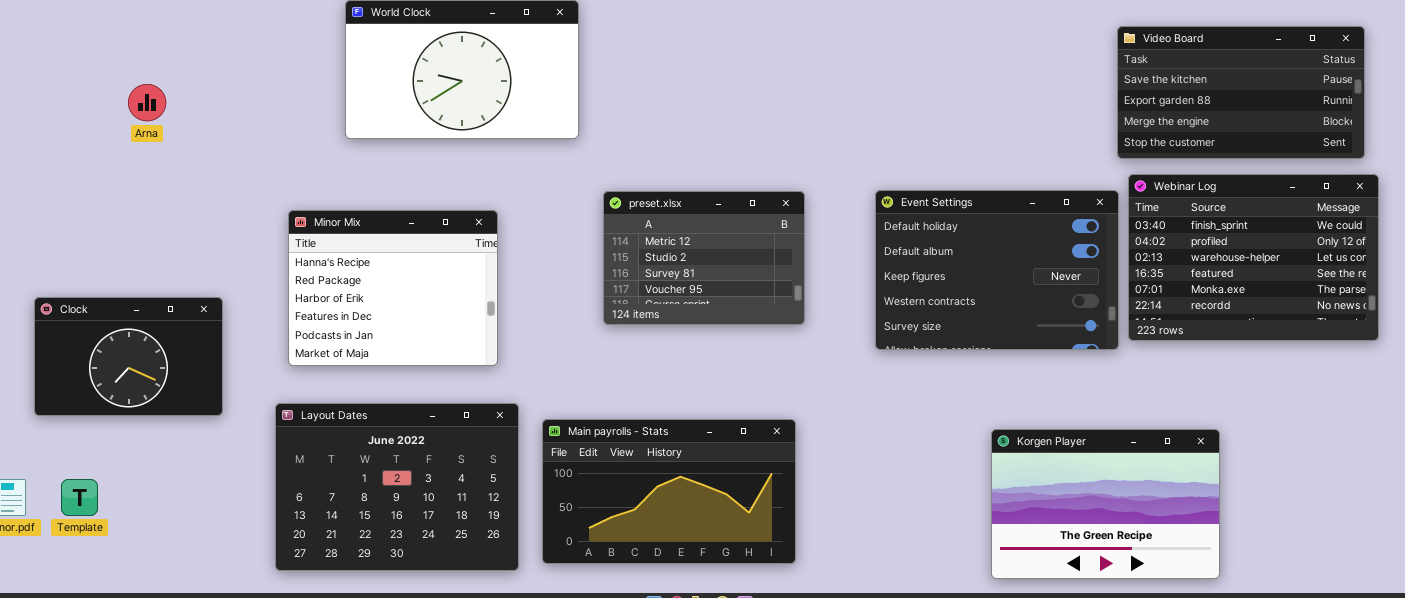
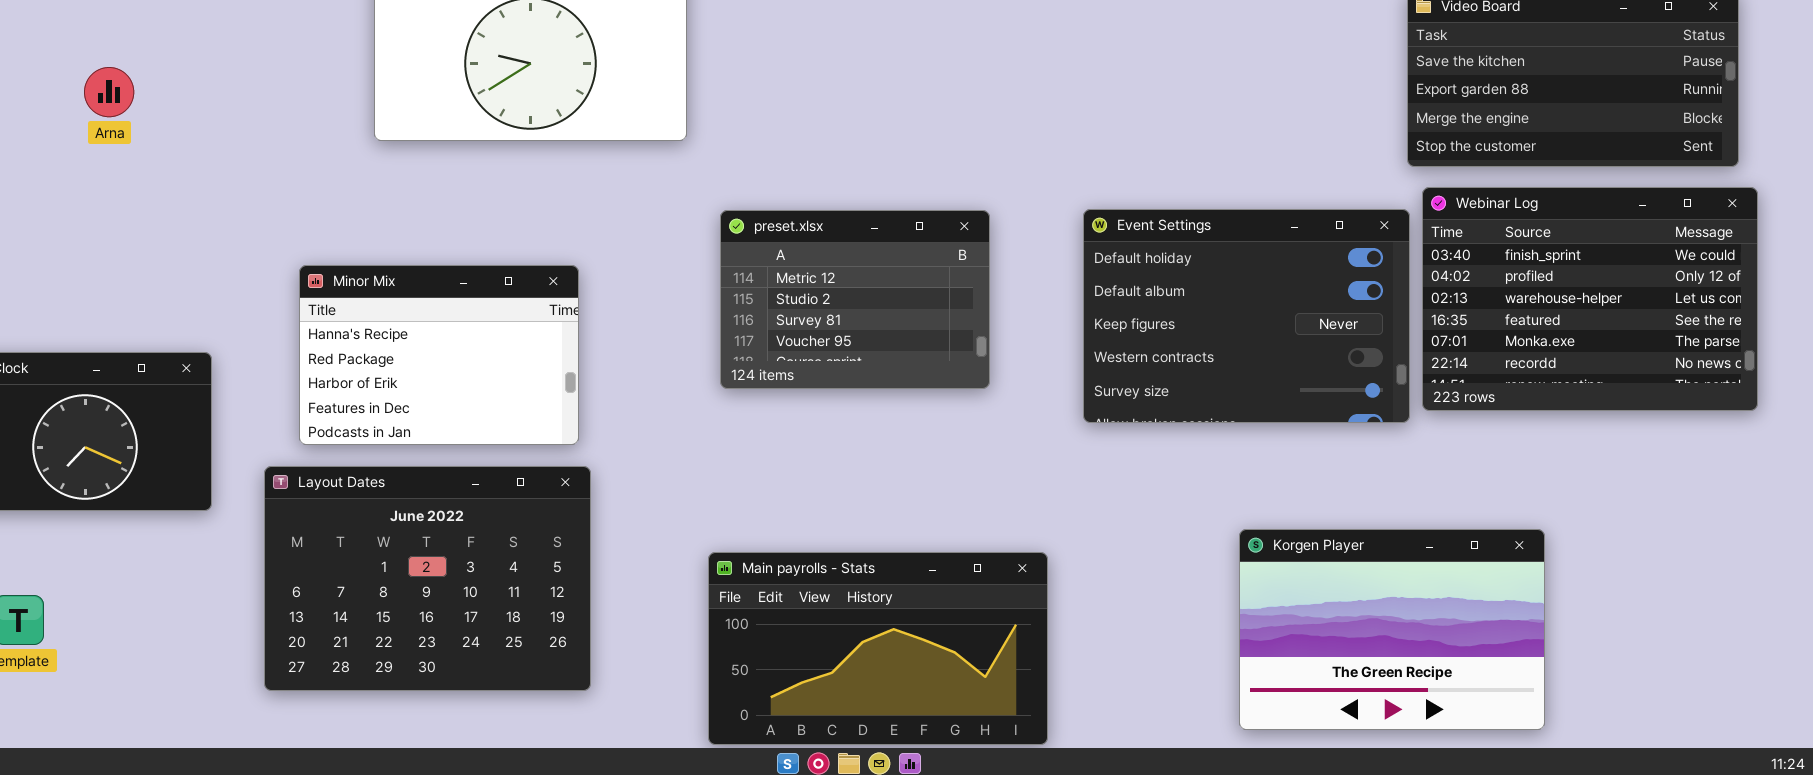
Minor Mix: [288,210,498,366] -> [299,265,579,445], resized
Layout Dates: [275,403,519,571] -> [264,466,591,691], moved
Main payrolls - Stats: [542,419,796,564] -> [708,552,1048,745], moved

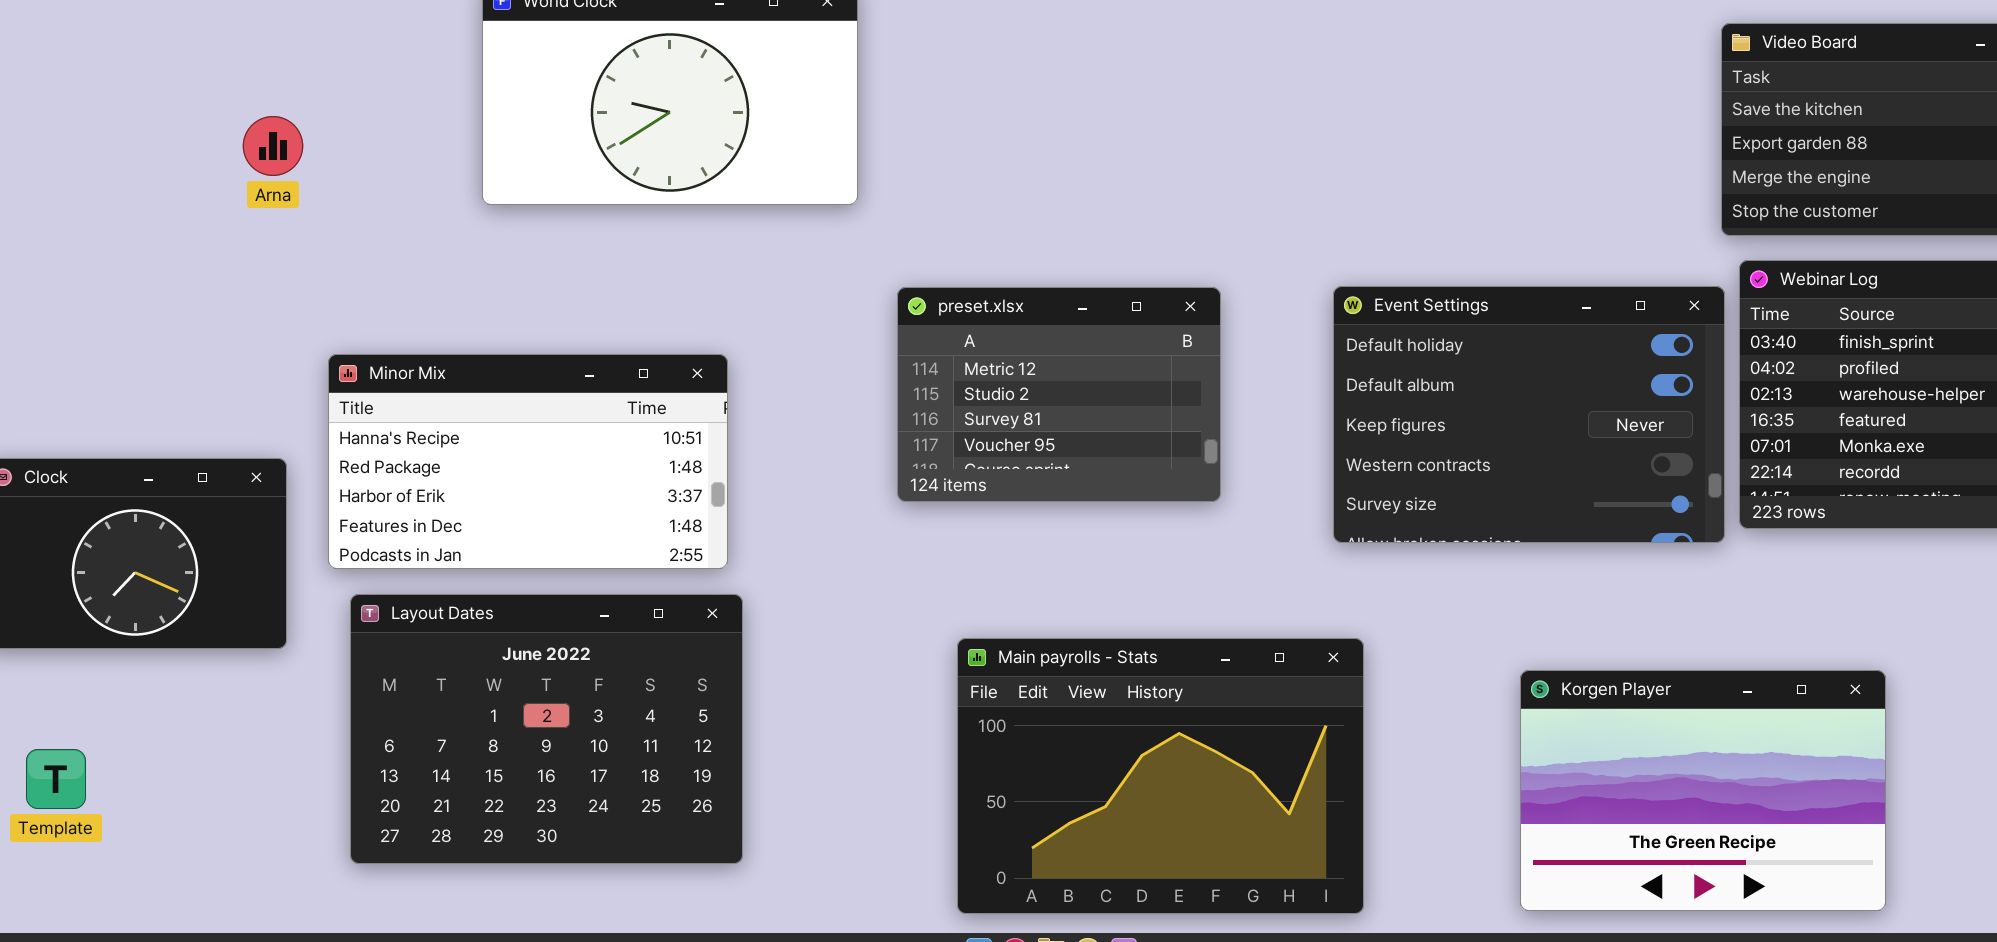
Arna: [84,67,134,117] -> [243,116,303,176], moved
Minor Mix: [299,265,579,445] -> [328,354,728,569], resized
Main payrolls - Stats: [708,552,1048,745] -> [957,638,1364,914], moved, resized

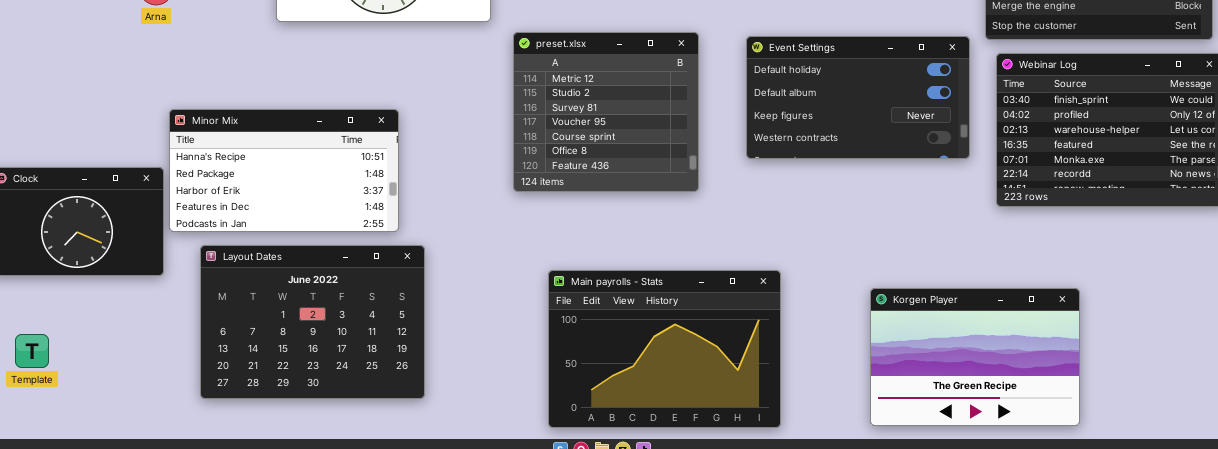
Event Settings: [1333,286,1725,543] -> [746,36,970,159], moved, resized
preset.xlsx: [897,287,1221,502] -> [513,32,699,192], resized
Minor Mix: [328,354,728,569] -> [169,109,399,232], moved

